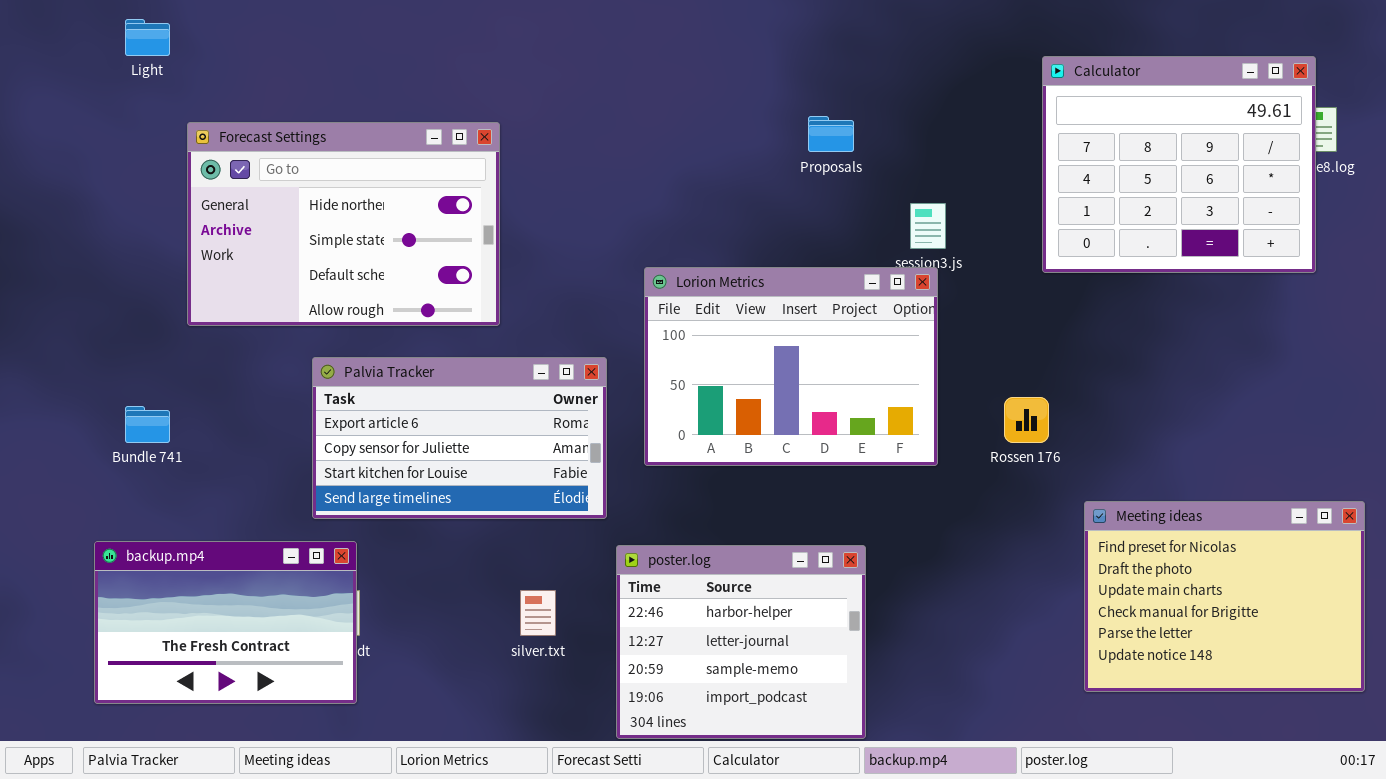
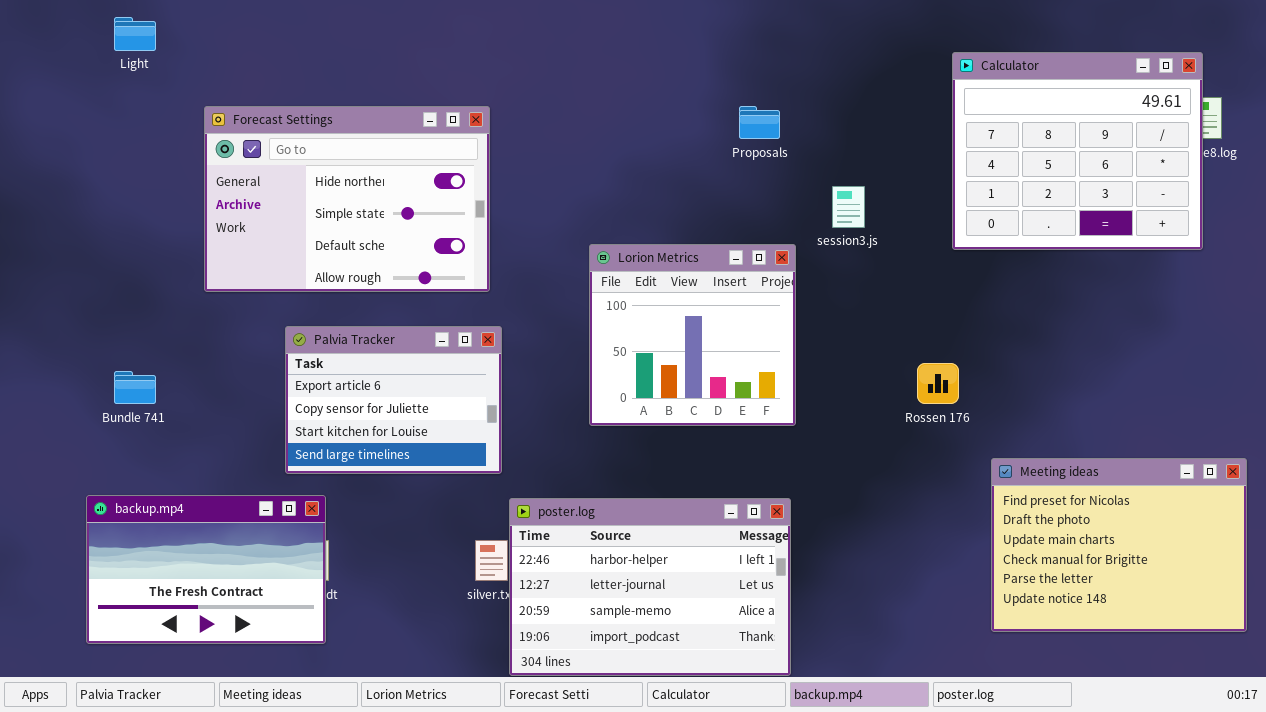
Forecast Settings: [187,122,500,326] -> [204,106,490,292], moved
Lorion Metrics: [644,267,938,466] -> [589,244,796,426], resized
Palvia Tracker: [312,357,607,519] -> [285,326,502,474], resized
poster.log: [616,545,866,739] -> [509,498,791,676], resized

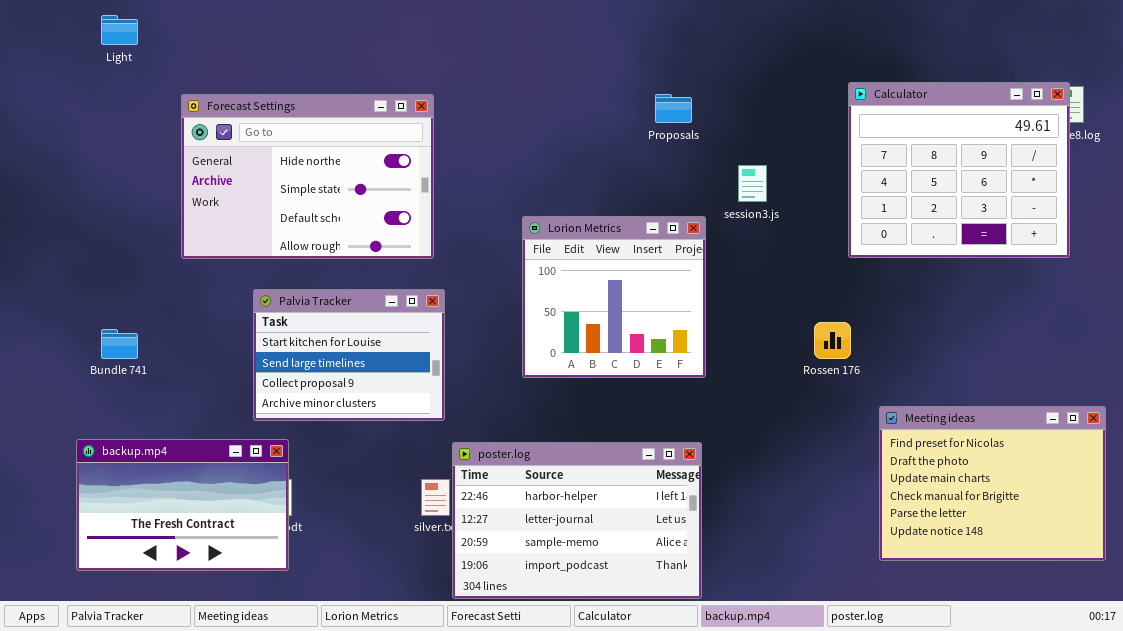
Calculator: [952,52,1203,250] -> [848,82,1070,258], moved
Palvia Tracker: [285,326,502,474] -> [253,289,445,421], scrolled down 2 rows

